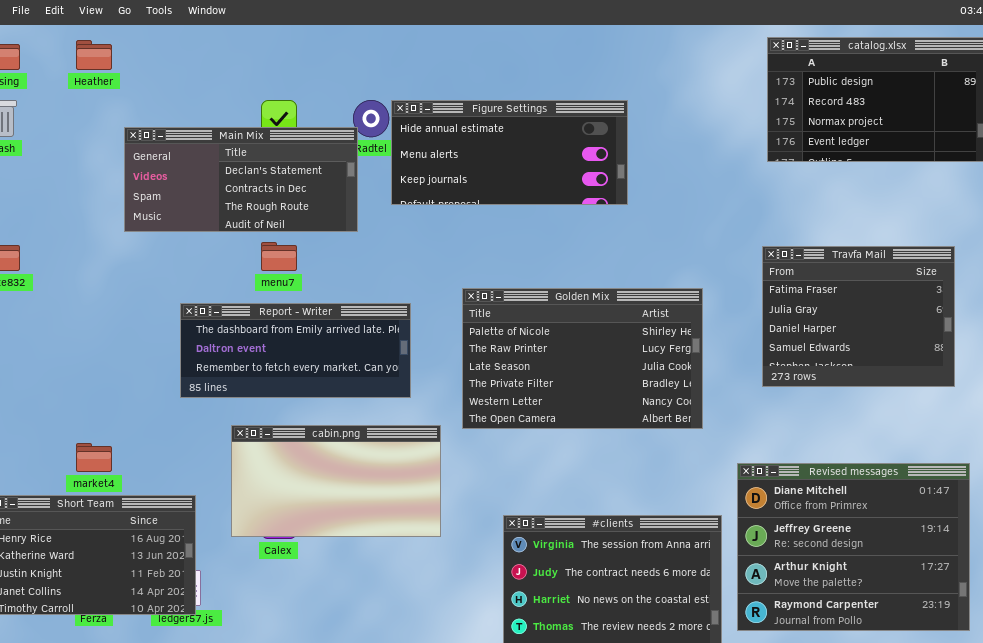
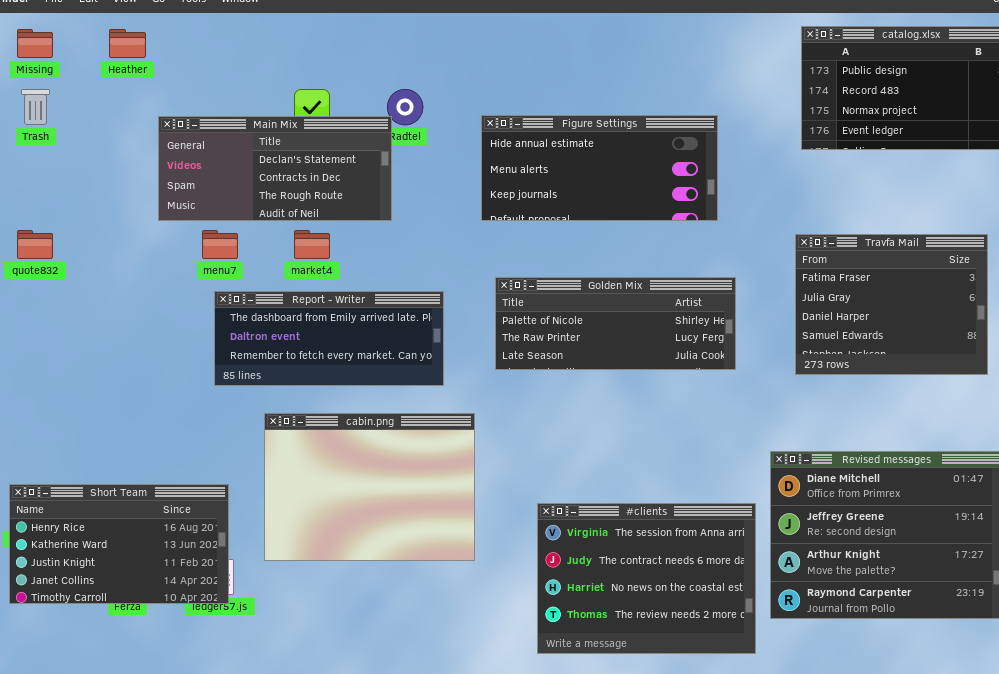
Figure Settings: [391,100,628,205] -> [481,115,718,221], moved
menu7: [261,242,297,271] -> [202,230,238,259], moved
Golden Mix: [462,288,703,429] -> [495,277,736,370], resized
cabin.png: [231,425,441,537] -> [264,413,475,561], resized
market4: [76,443,112,472] -> [294,230,330,259], moved

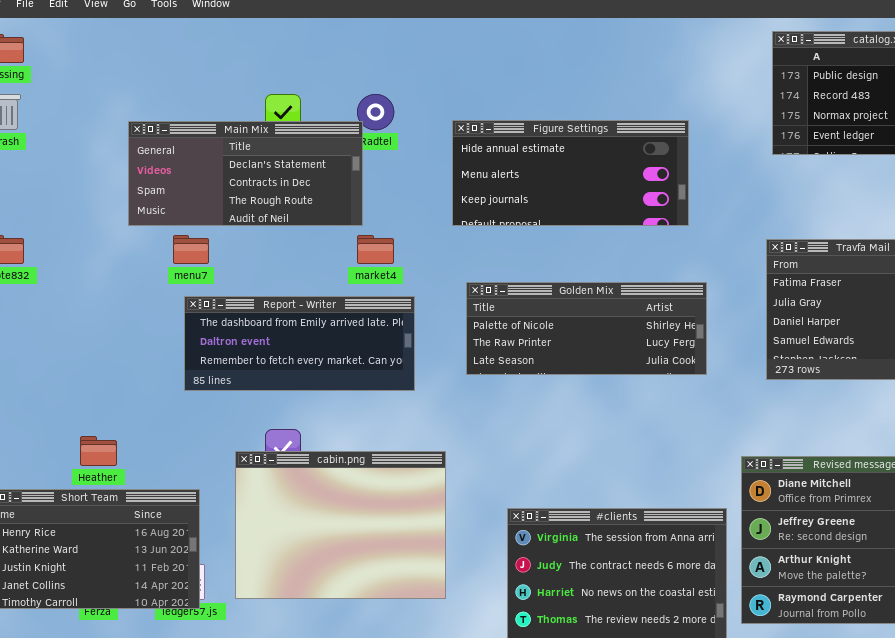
Heather: [109,29,146,58] -> [80,436,117,466], moved
market4: [294,230,330,259] -> [357,235,394,264], moved
cabin.png: [264,413,475,561] -> [235,451,446,599], moved

